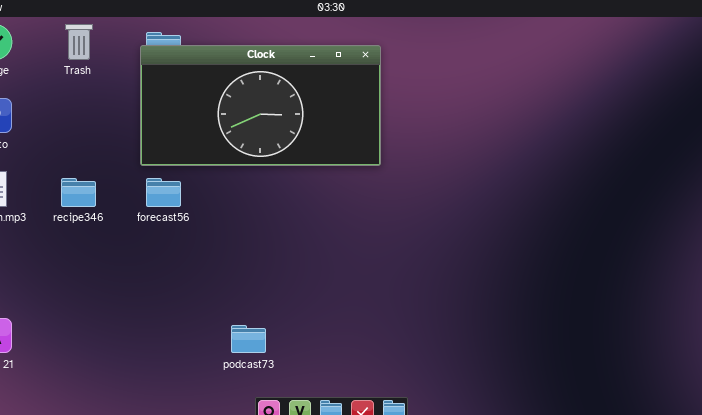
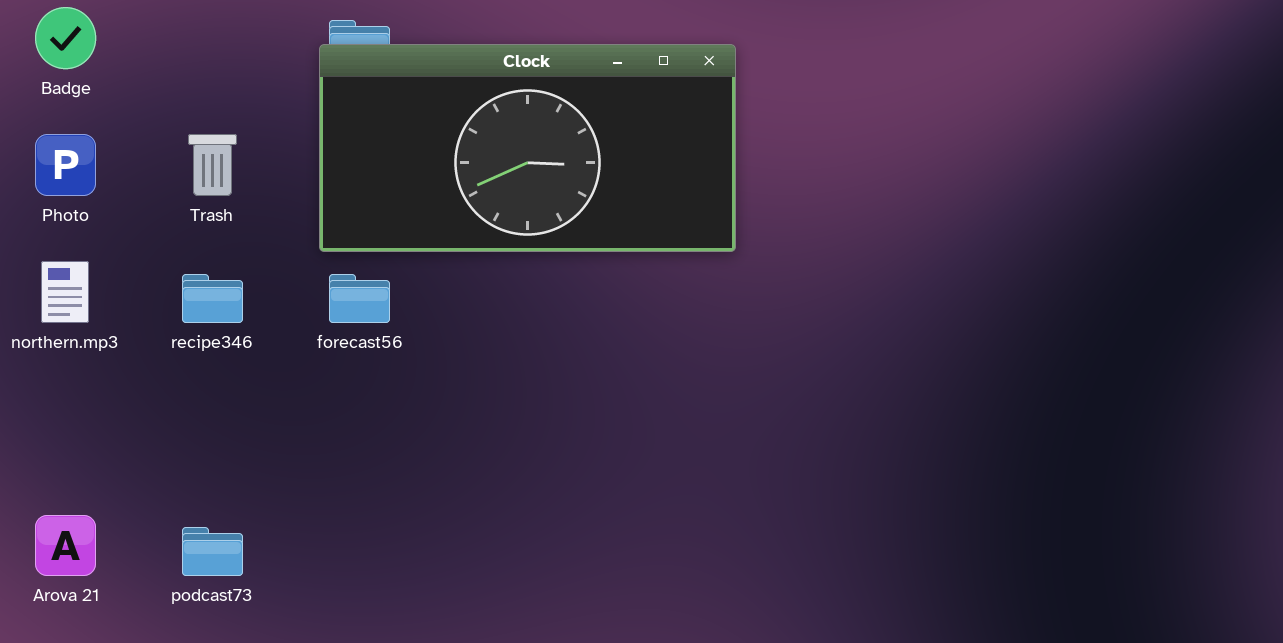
Trash: [65,24,93,60] -> [188,134,237,196], moved
podcast73: [231,325,266,353] -> [182,527,243,576], moved

